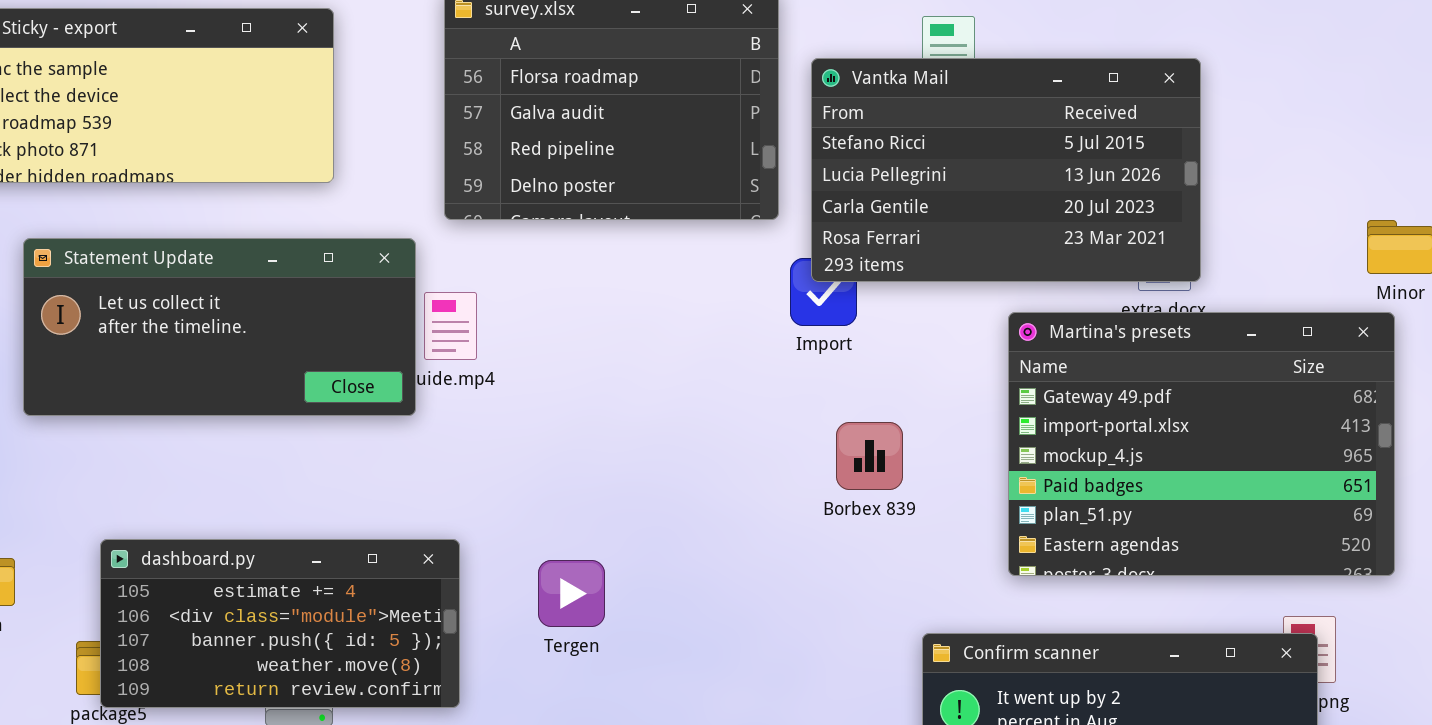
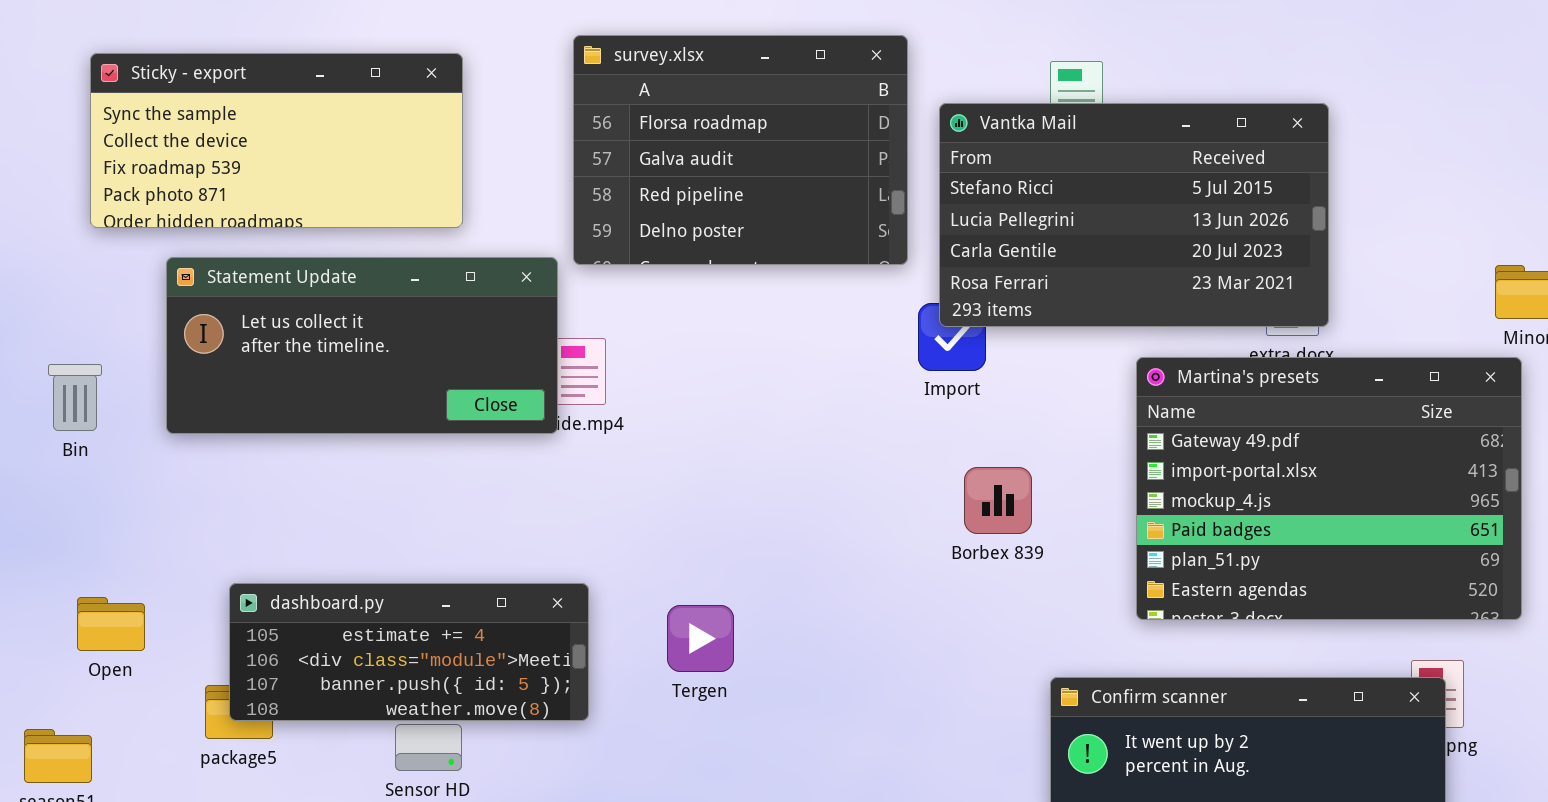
Statement Update: [23,238,416,416] -> [166,257,558,434], moved
dashboard.py: [100,539,460,708] -> [229,583,589,721], resized

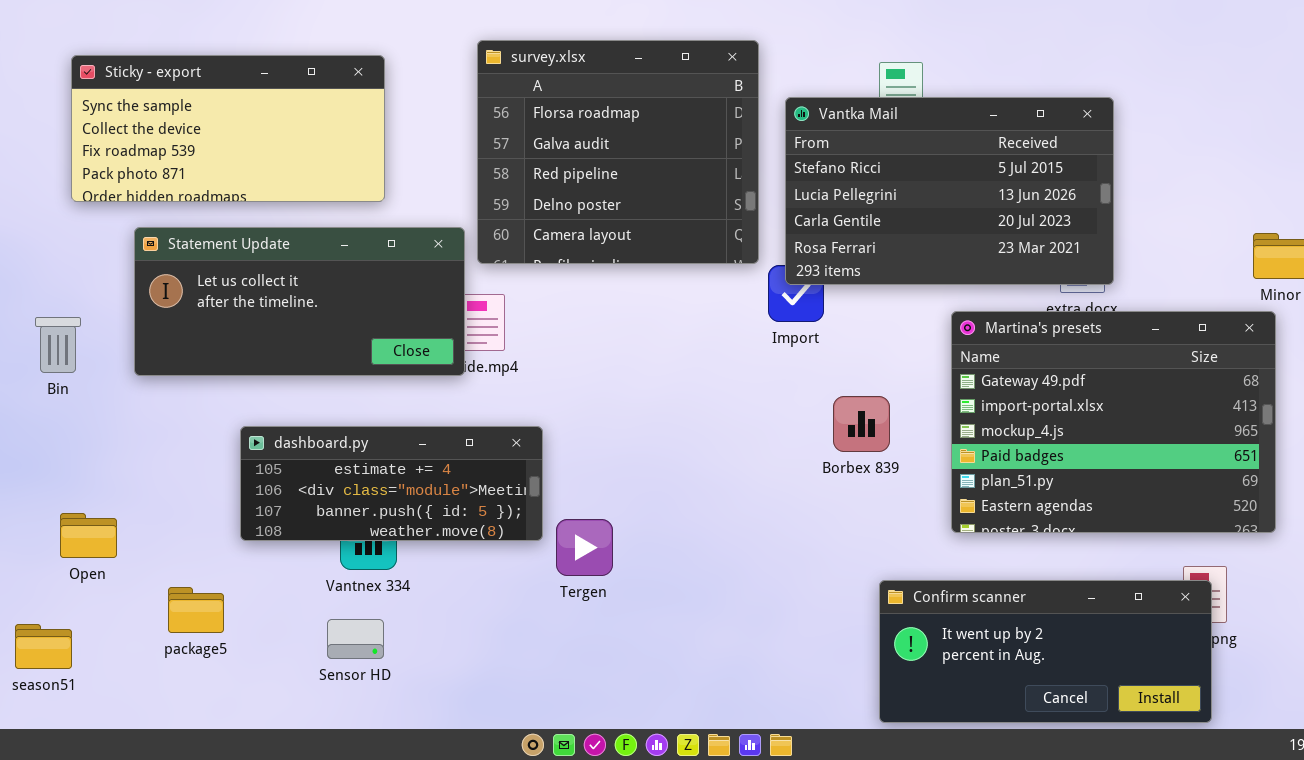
survey.xlsx: [573,35,908,265] -> [477,40,759,264], resized
Borbex 839: [964,467,1032,534] -> [833,396,890,452], moved
dashboard.py: [229,583,589,721] -> [240,426,543,541], moved

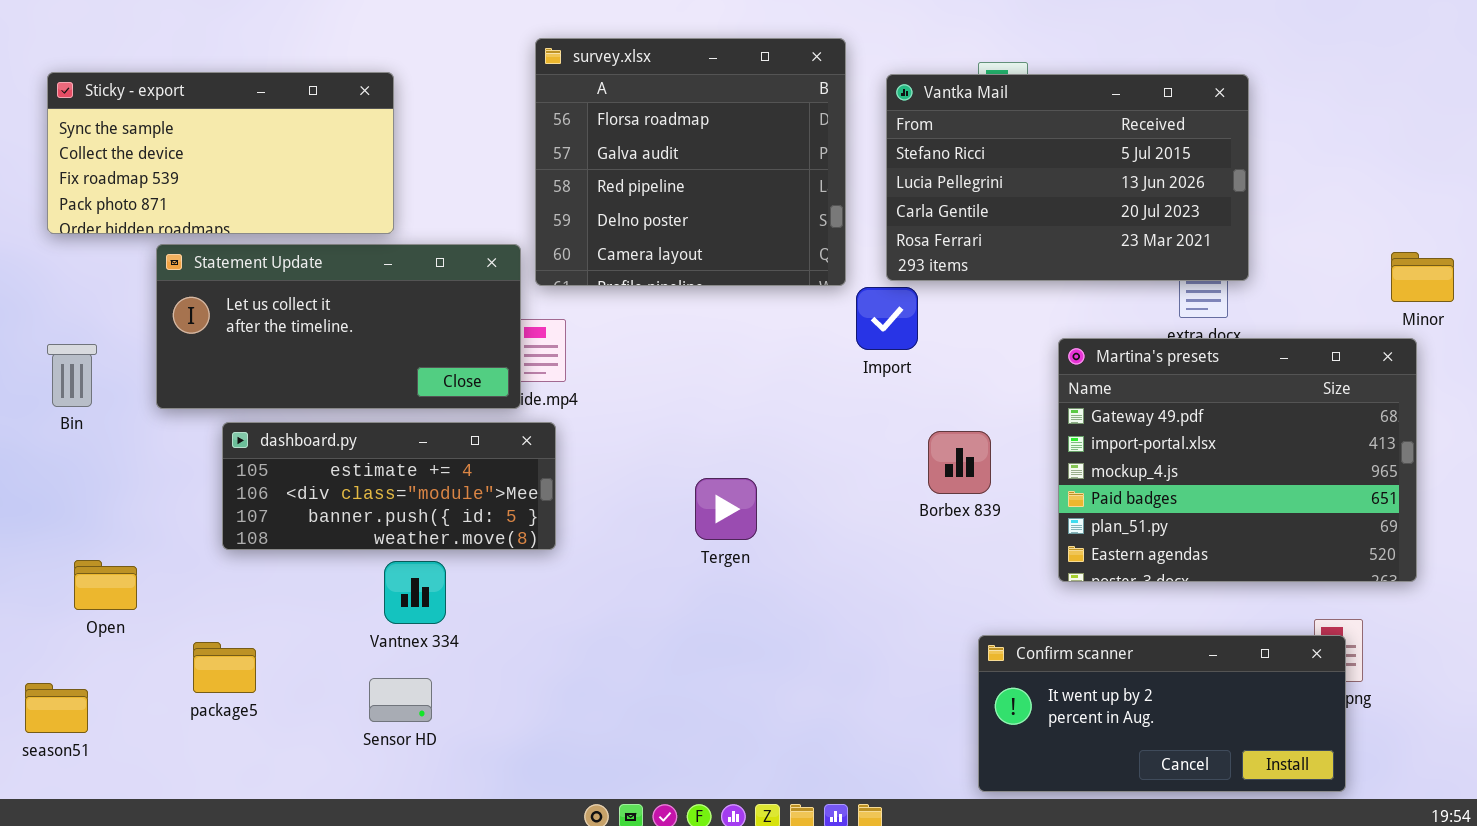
Sticky - export: [71,55,385,202] -> [47,72,394,234], moved
Vantka Mail: [785,97,1114,285] -> [886,74,1249,281], moved
dashboard.py: [240,426,543,541] -> [222,422,556,550], moved
Tergen: [556,519,613,576] -> [695,478,757,540], moved

